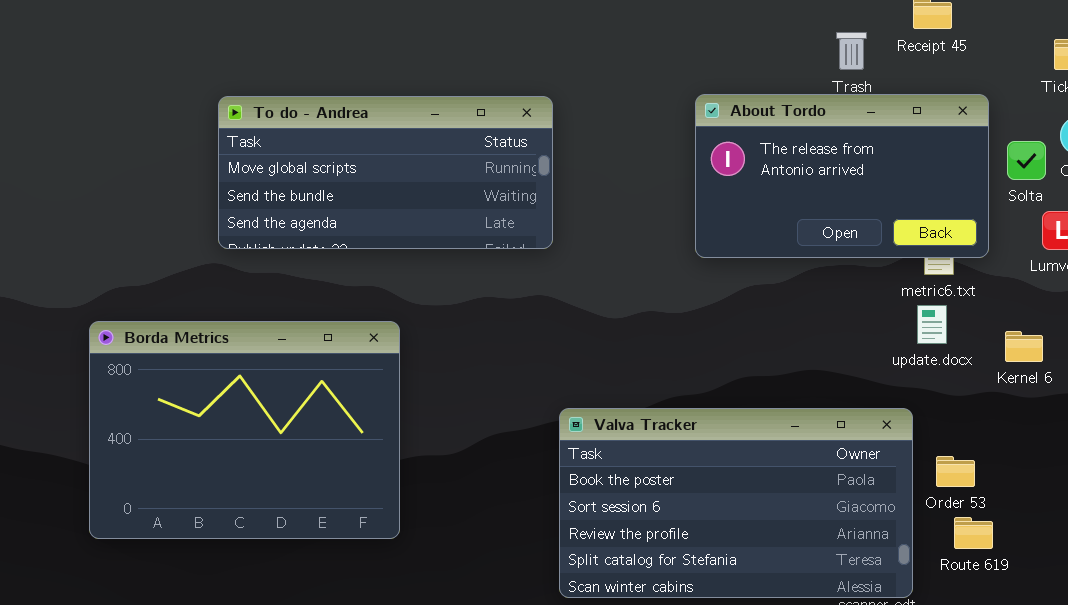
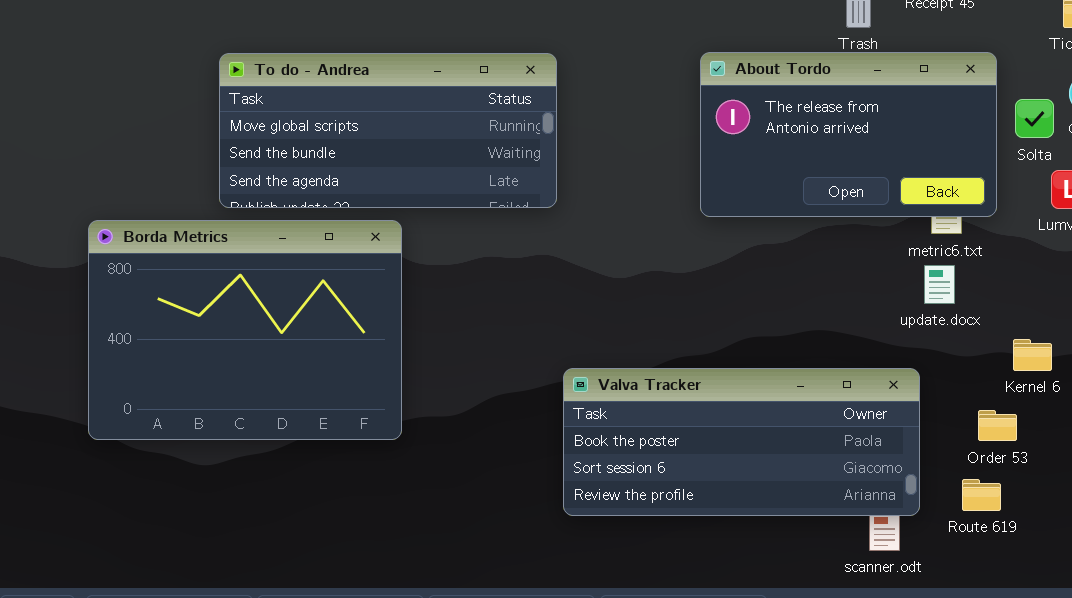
Borda Metrics: [89,321,400,539] -> [88,220,402,440], moved
Kernel 6: [1005,331,1043,362] -> [1013,339,1052,371], moved
Valva Tracker: [559,408,913,598] -> [563,368,920,516], resized
Order 53: [936,456,975,487] -> [978,410,1017,441], moved

